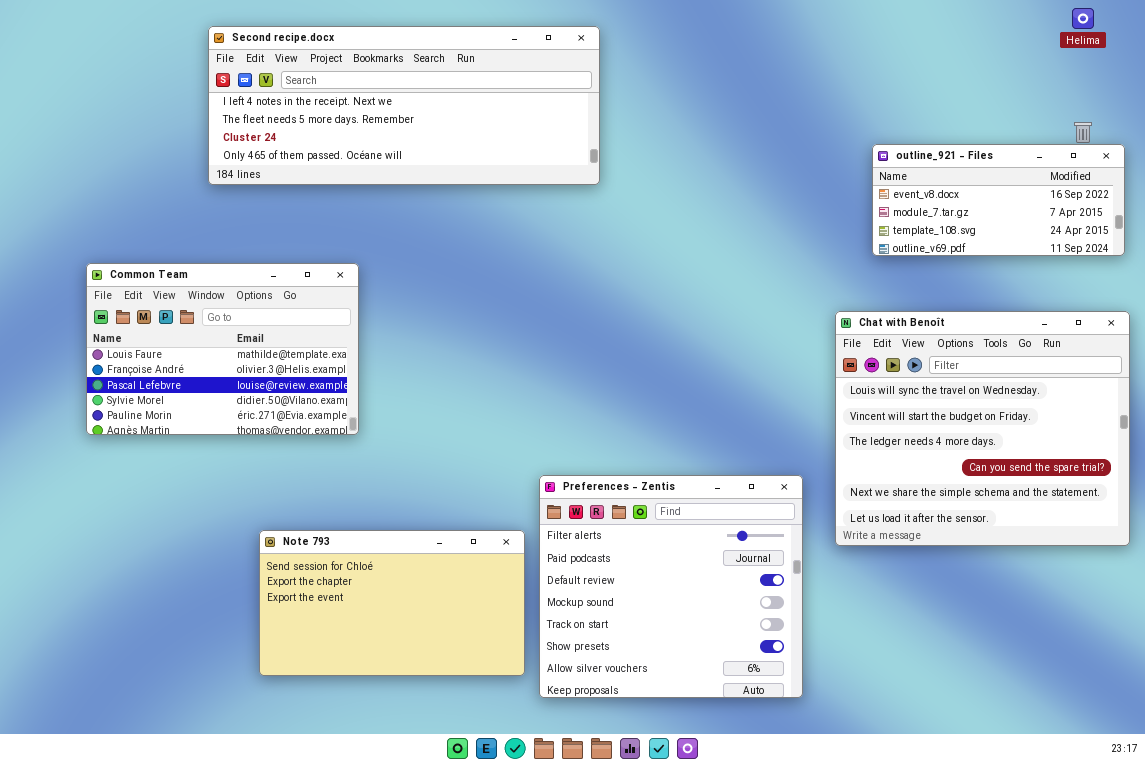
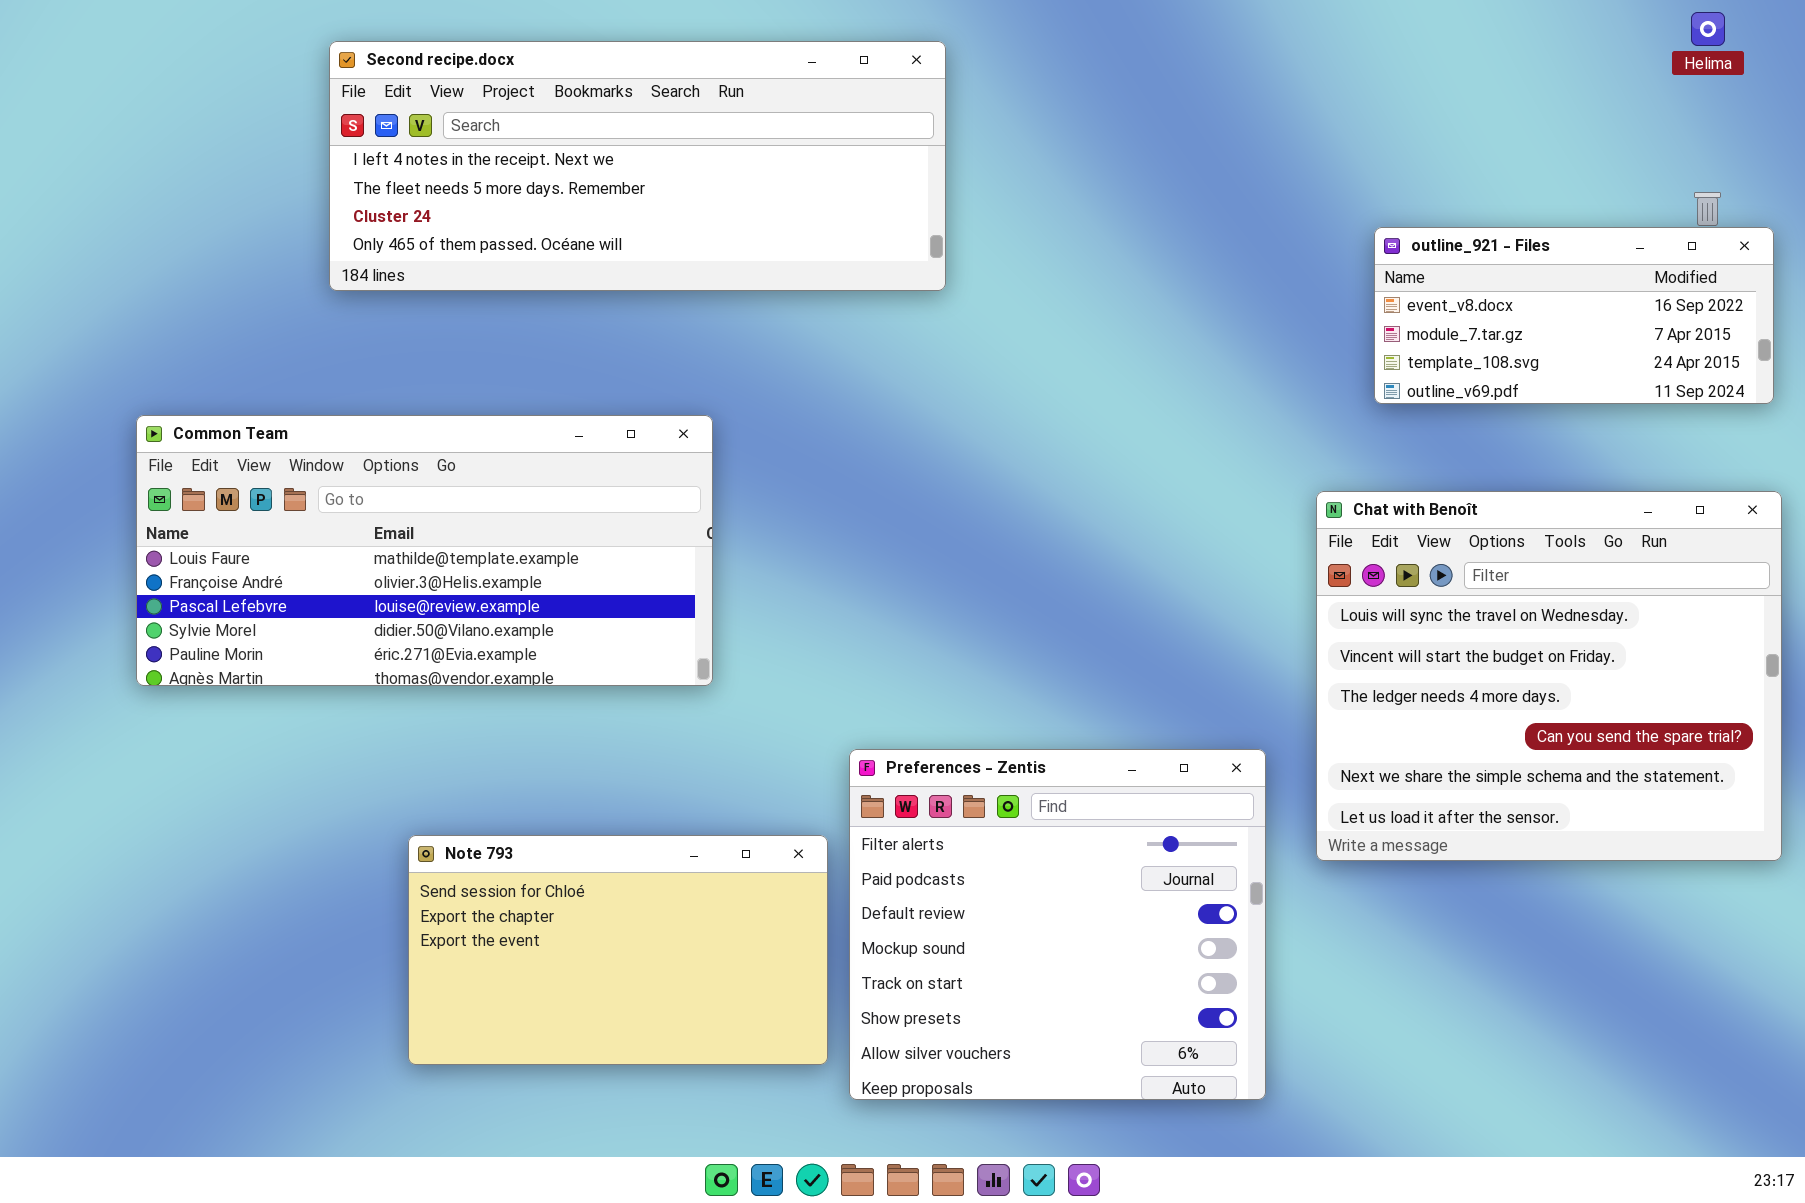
Common Team: [86,263,359,435] -> [136,415,713,686], resized

